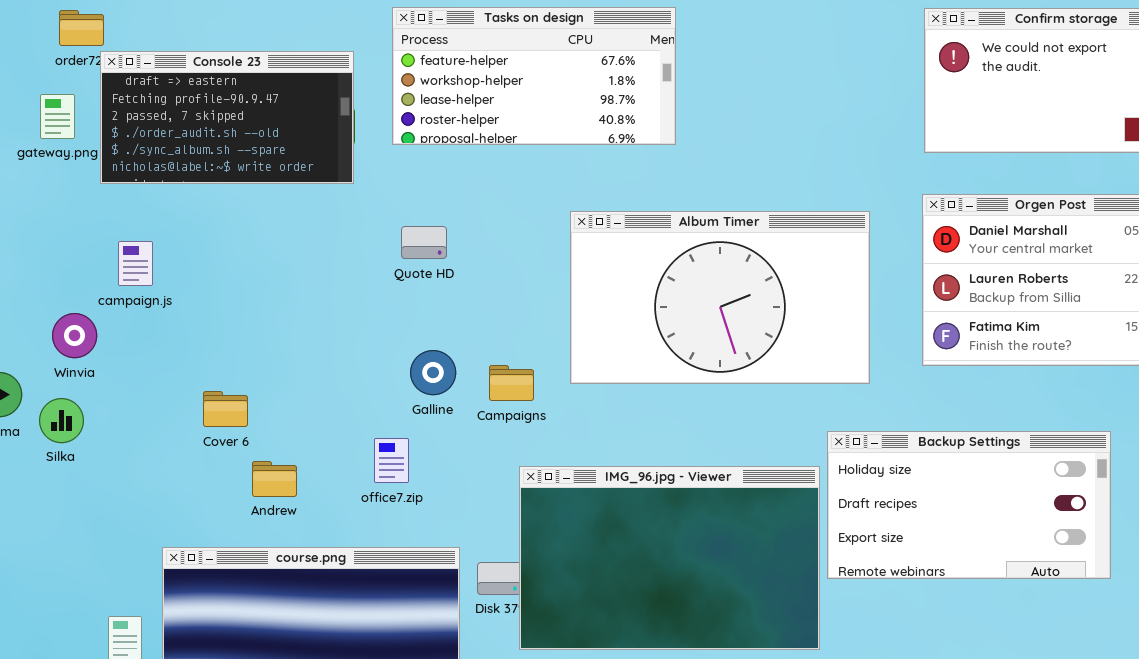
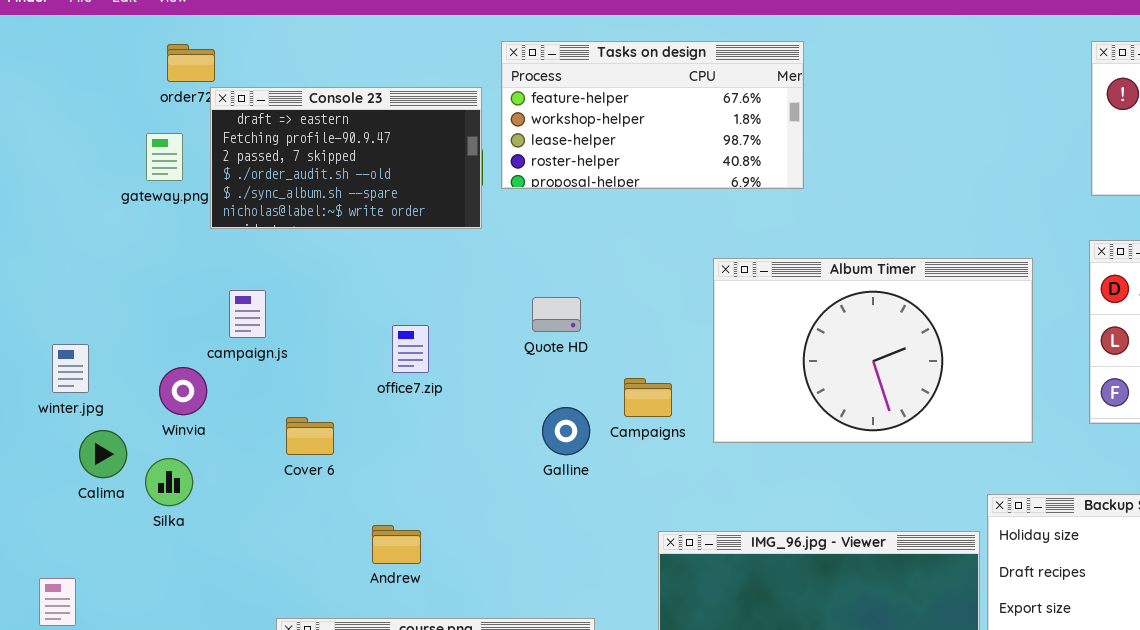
Tasks on design: [392,7,676,145] -> [501,41,804,189], moved
Quote HD: [401,226,447,259] -> [532,297,581,332], moved
Campaigns: [489,365,534,401] -> [624,378,672,417], moved
Cover 6: [203,391,248,427] -> [286,417,334,455], moved
office7.zip: [374,438,409,483] -> [392,325,429,373], moved

